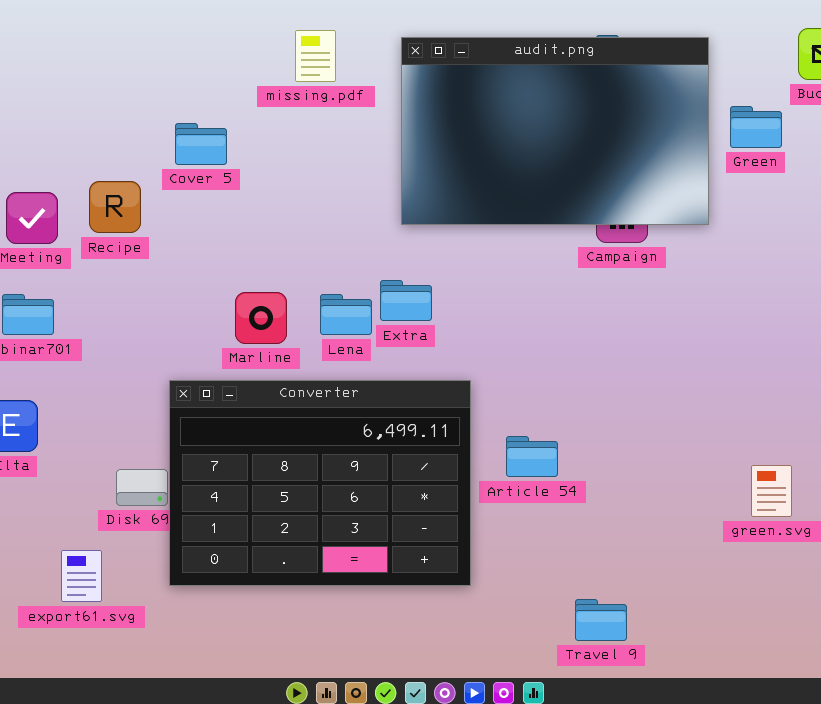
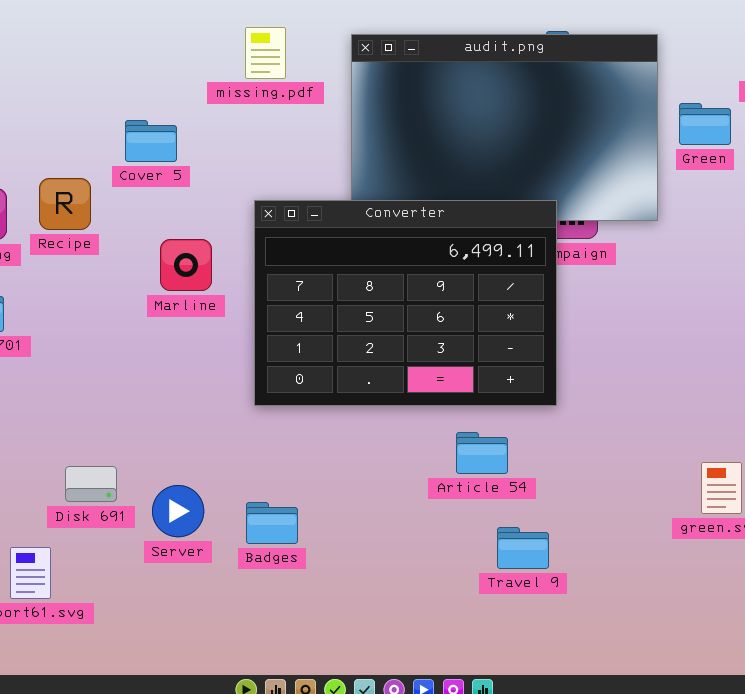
Marline: [235,292,287,344] -> [160,239,212,291], moved
Converter: [169,380,471,586] -> [254,200,557,406], moved
Travel 9: [575,599,627,641] -> [497,527,549,569], moved

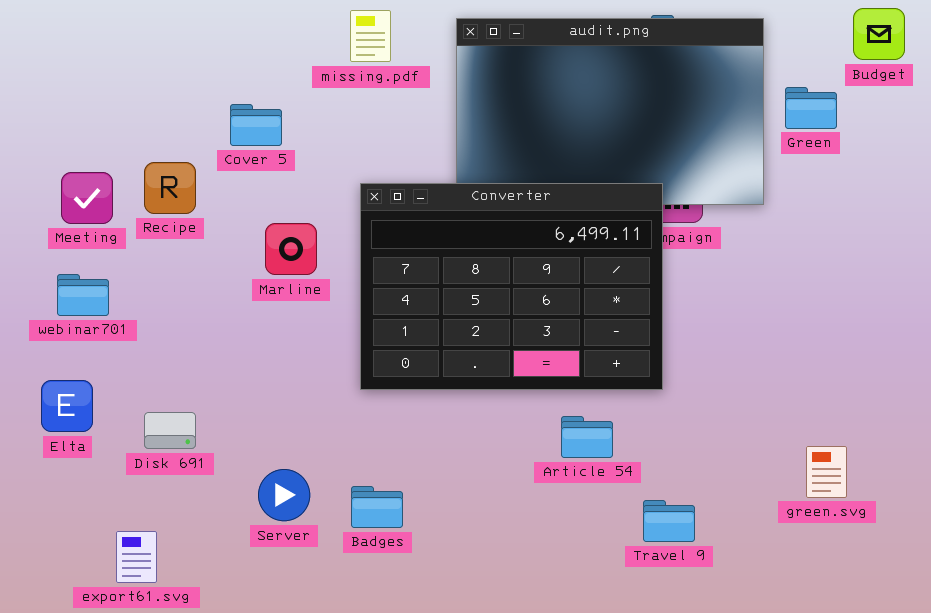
Disk 691: [65,466,117,502] -> [144,412,196,449], moved
Travel 9: [497,527,549,569] -> [643,500,695,542], moved

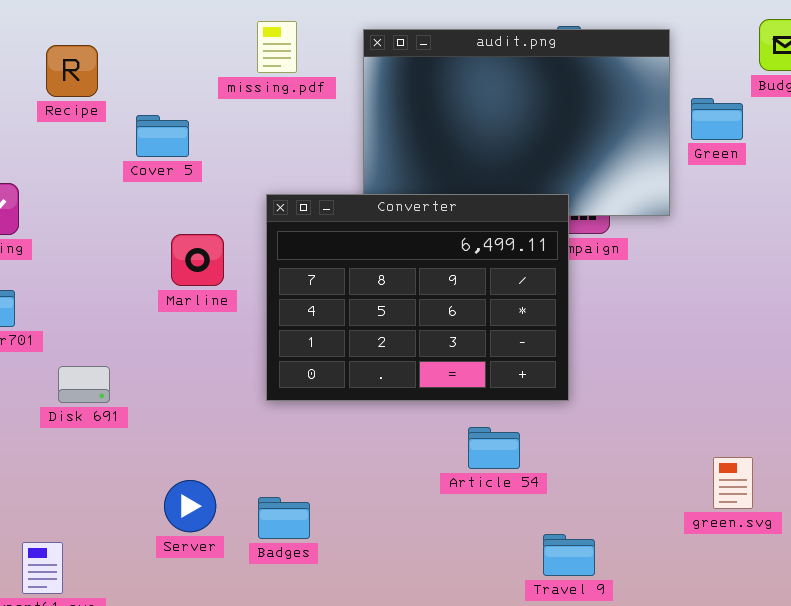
Recipe: [144,162,196,214] -> [46,45,98,97], moved
Disk 691: [144,412,196,449] -> [58,366,110,403], moved
Travel 9: [643,500,695,542] -> [543,534,595,576], moved

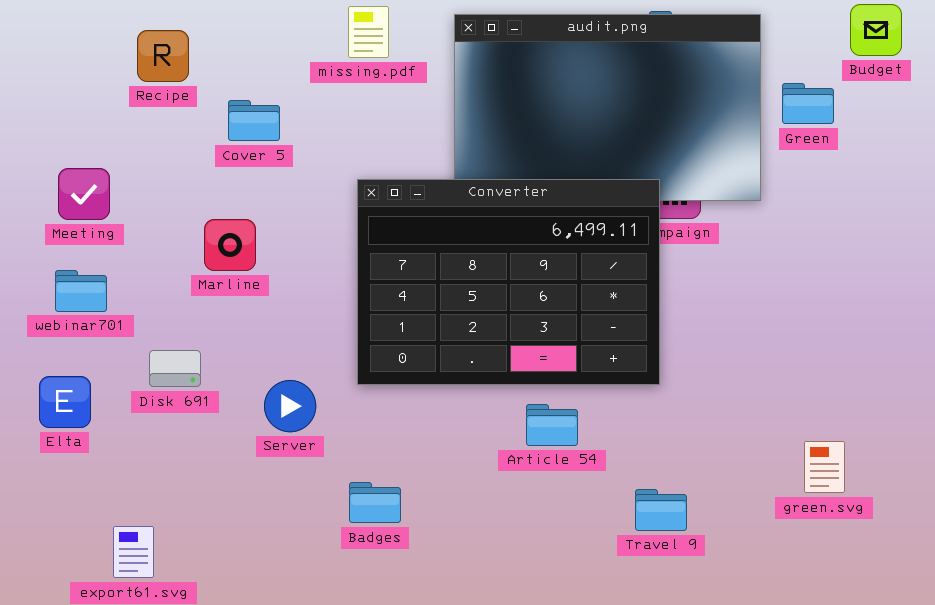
Marline: [171,234,224,286] -> [204,219,256,271], moved
Article 54: [468,427,520,469] -> [526,404,578,446], moved
Server: [164,480,216,532] -> [264,380,316,432], moved
Travel 9: [543,534,595,576] -> [635,489,687,531], moved

